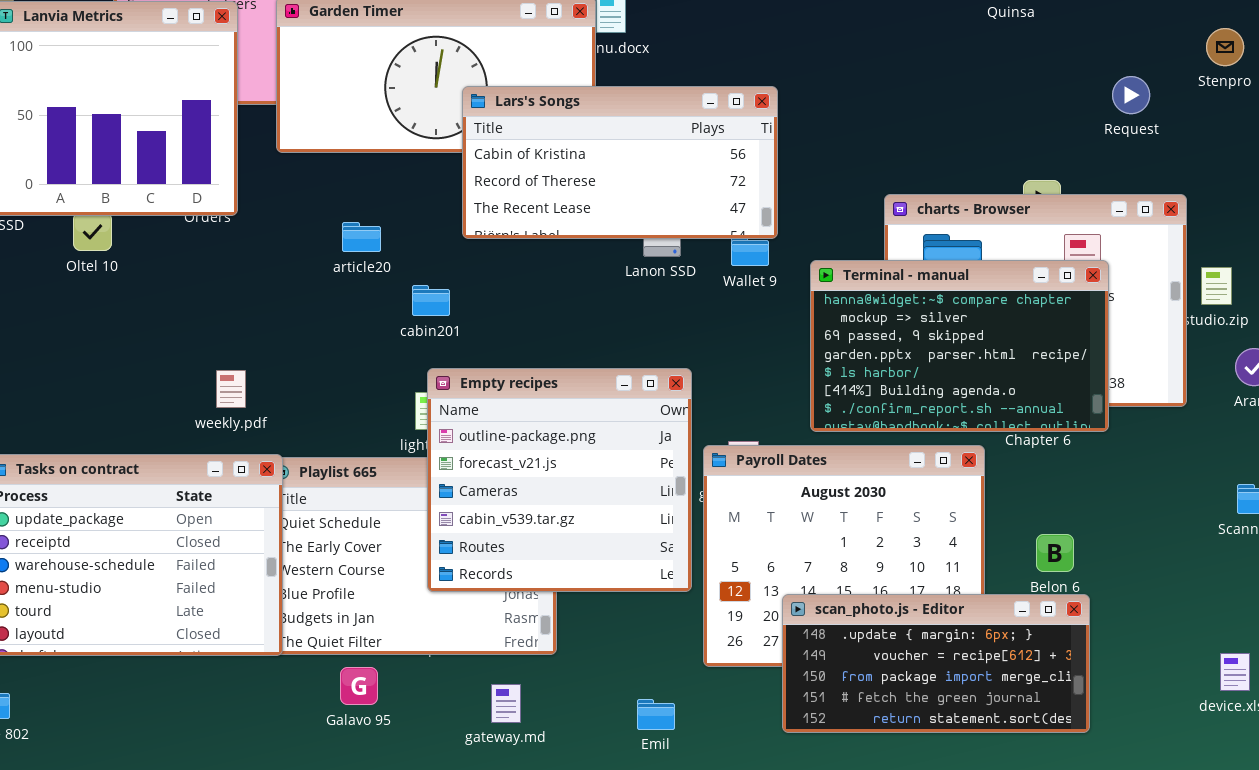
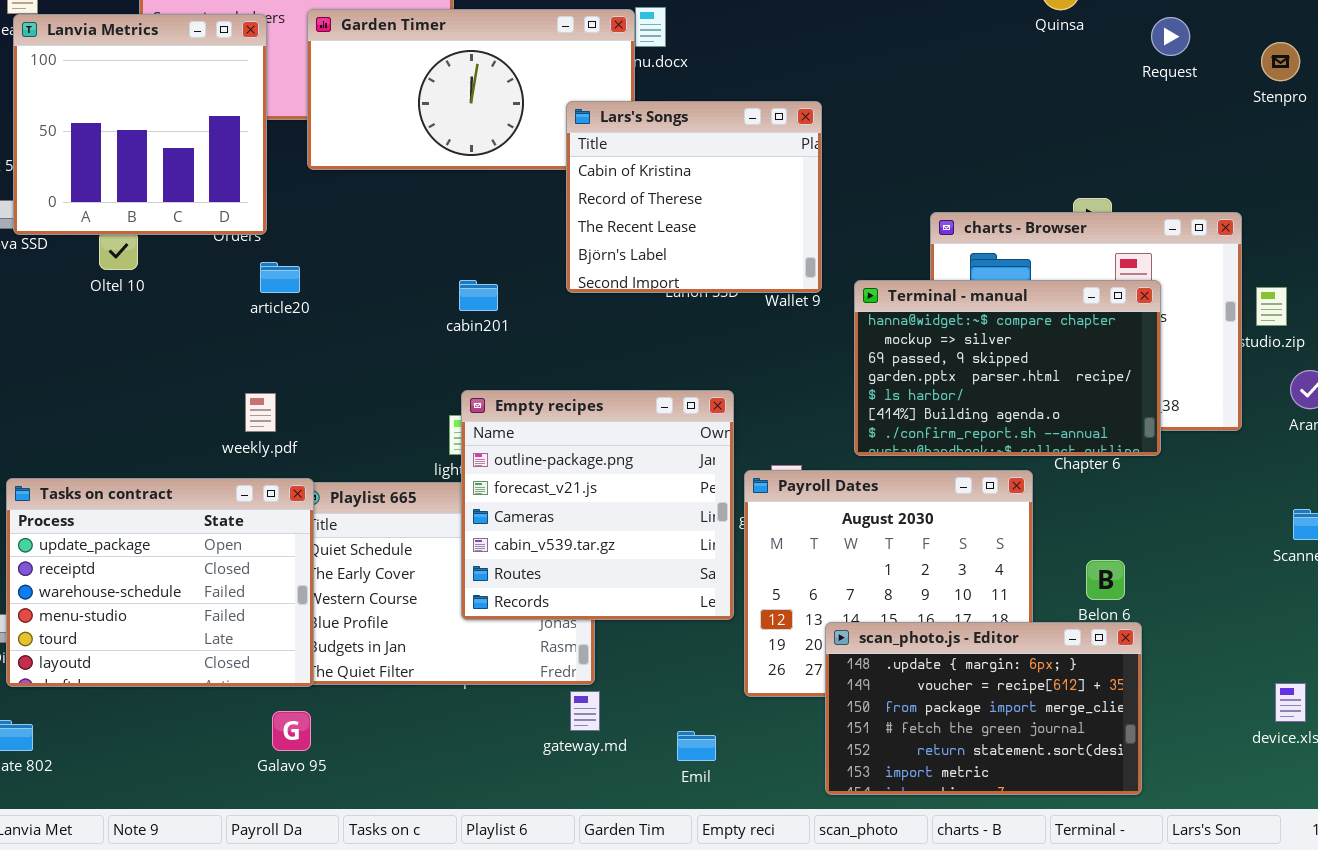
Request: [1112,76,1150,114] -> [1151,17,1190,56], moved
Lars's Songs: [462,86,778,239] -> [566,101,822,293], resized
article20: [342,222,381,252] -> [260,262,300,293], moved
cabin201: [412,285,450,316] -> [459,280,498,311], moved
scan_photo.js - Editor: [782,594,1090,733] -> [825,622,1142,795], resized
Galavo 95: [340,667,378,705] -> [272,711,311,751], moved
gateway.md: [491,684,521,723] -> [570,691,600,731], moved

